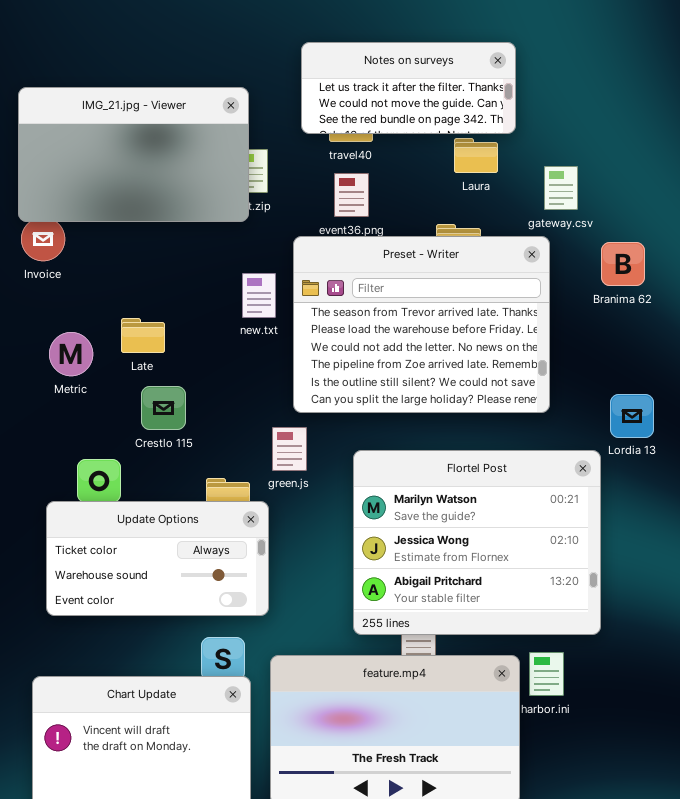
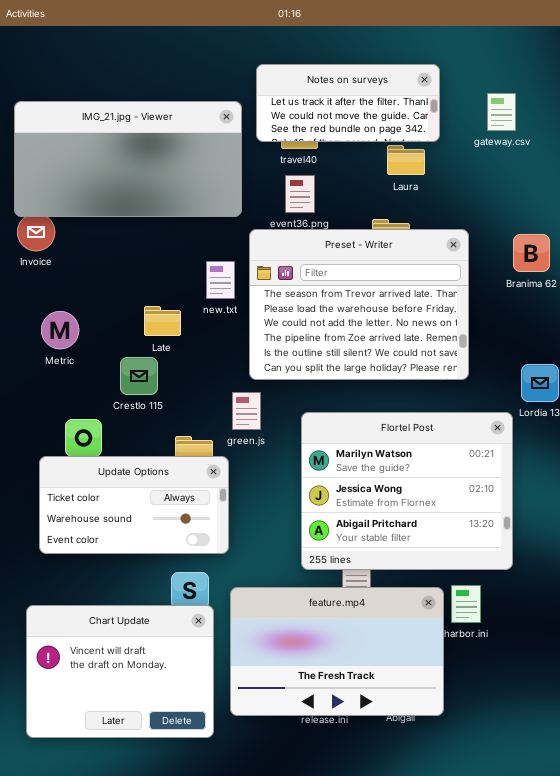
IMG_21.jpg - Viewer: [18,87,249,222] -> [14,101,242,217], resized
gateway.csv: [544,166,578,210] -> [487,93,516,131], moved
Late: [121,318,165,353] -> [144,306,181,336], moved

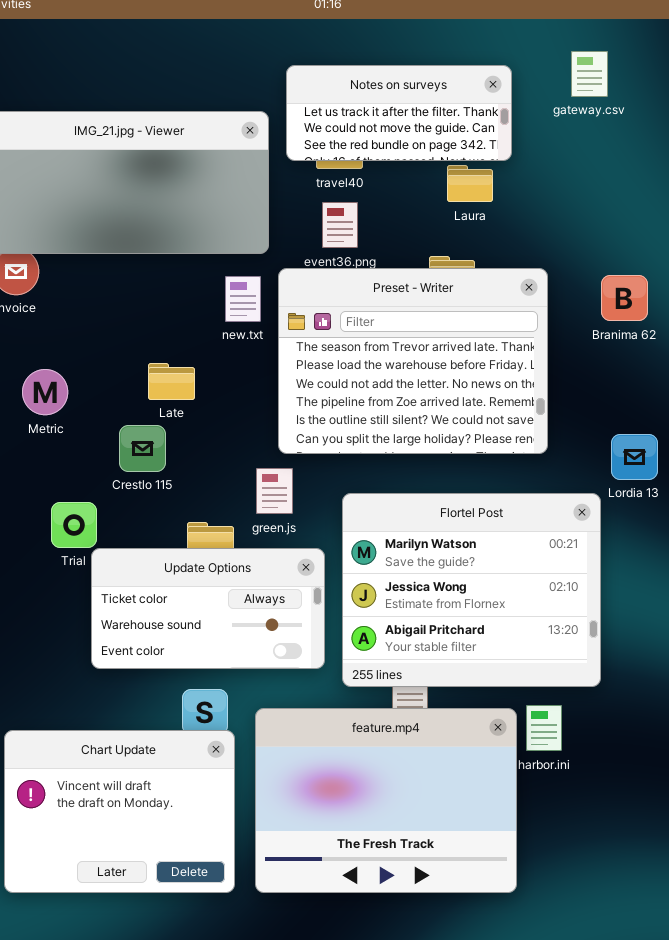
gateway.csv: [487,93,516,131] -> [571,51,608,97], moved
new.txt: [206,261,235,299] -> [225,276,261,322], moved
Update Options: [39,456,229,554] -> [91,548,325,669], moved
feature.mp4: [230,587,444,716] -> [255,708,517,893], resized

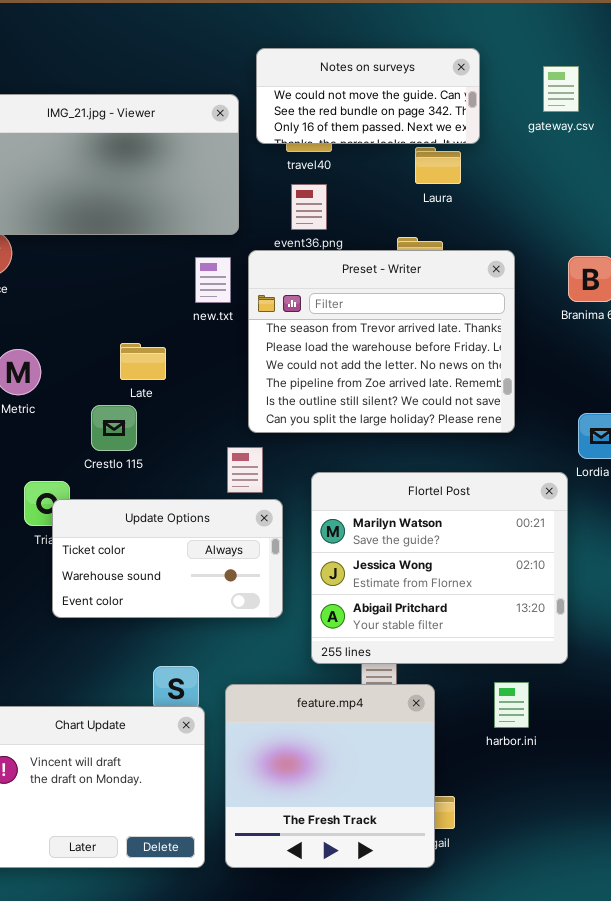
gateway.csv: [571,51,608,97] -> [543,66,579,112], moved
Notes on surveys: [286,65,512,161] -> [256,48,480,144], scrolled down 1 row
Update Options: [91,548,325,669] -> [52,499,283,618], moved
feature.mp4: [255,708,517,893] -> [225,684,435,868], resized

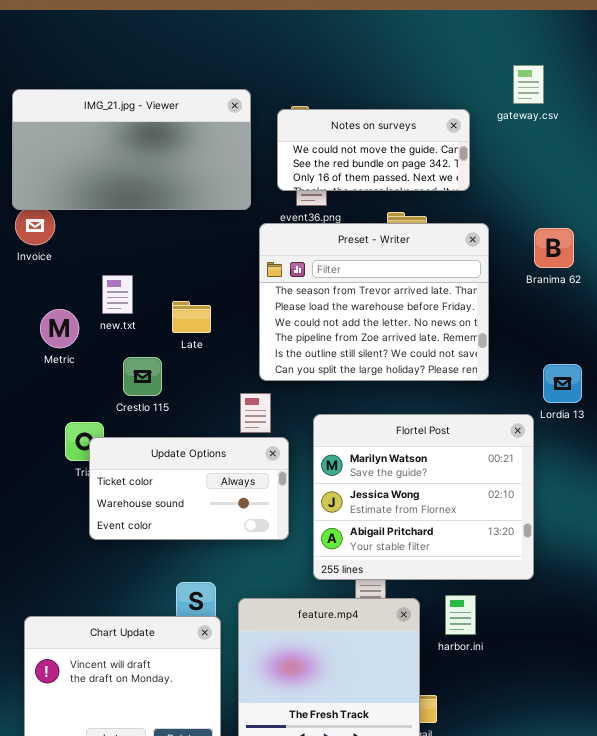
Notes on surveys: [256,48,480,144] -> [277,109,470,191], moved
new.txt: [195,257,231,303] -> [102,275,133,314], moved
Late: [120,343,166,380] -> [172,301,211,333], moved
harbor.ini: [494,682,529,728] -> [445,595,476,635], moved

